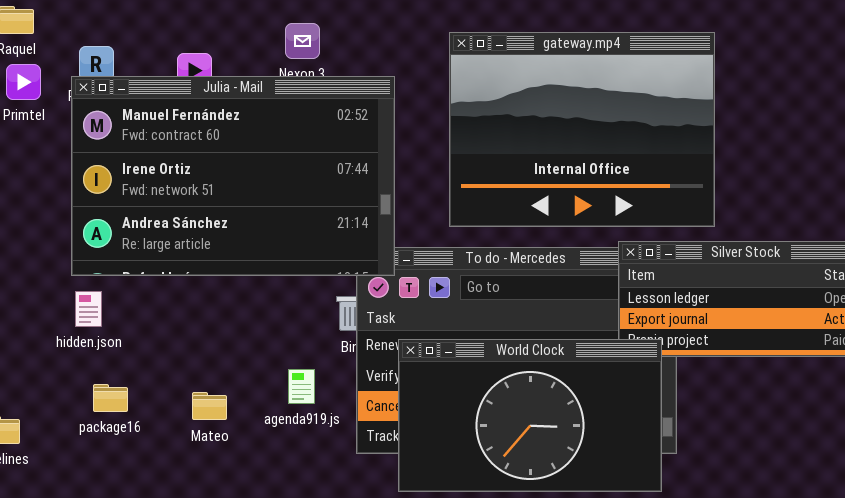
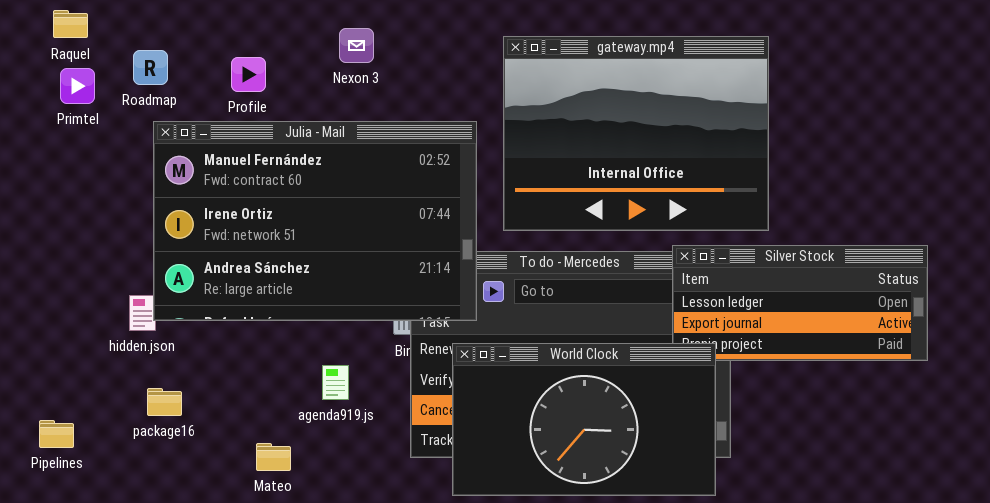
Julia - Mail: [71,76,395,276] -> [153,121,477,321], moved
agenda919.js: [288,369,315,404] -> [322,365,349,400], moved
Mateo: [192,392,227,420] -> [256,443,291,471], moved

